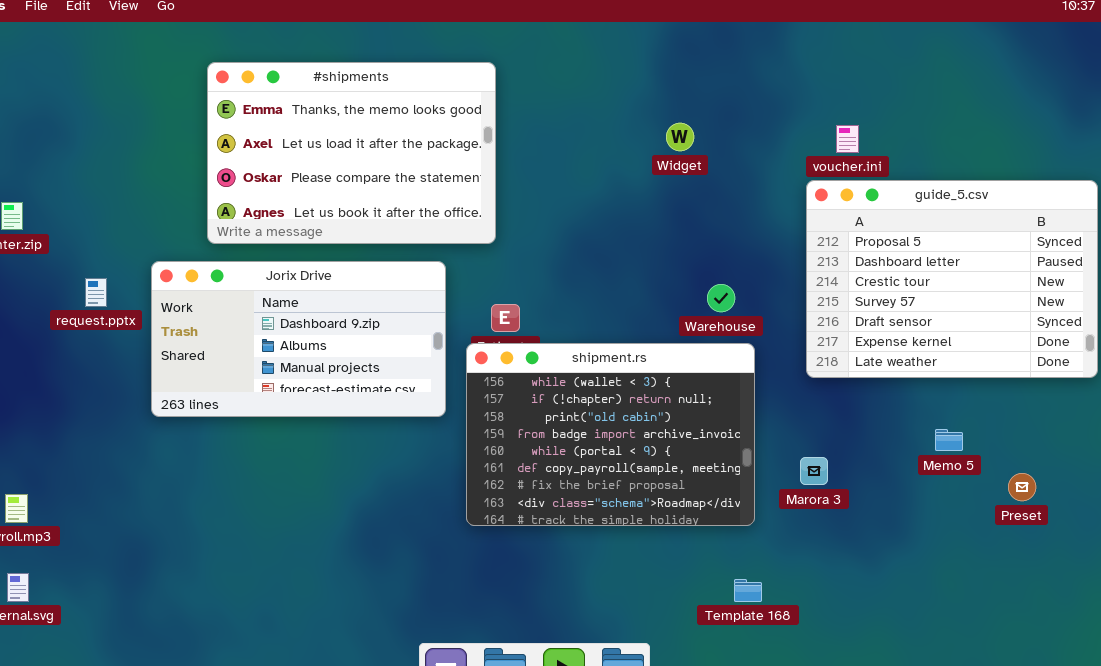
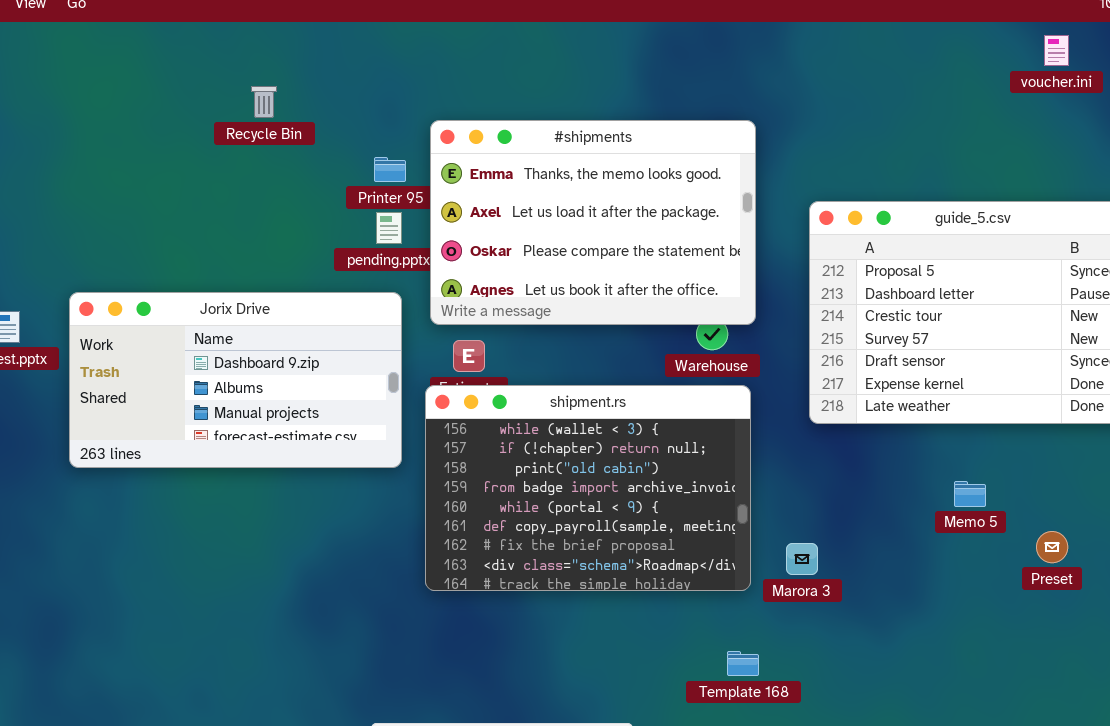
#shipments: [207,62,496,244] -> [430,120,756,325], moved
voucher.ini: [836,125,859,153] -> [1044,35,1069,66], moved
Marora 3: [800,457,828,485] -> [786,543,818,575], moved

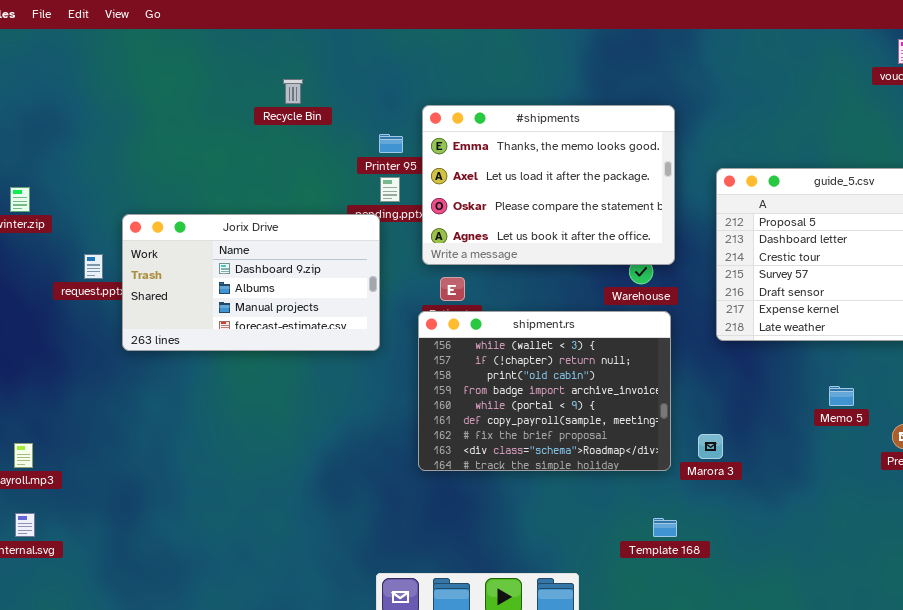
Jorix Drive: [69,292,402,468] -> [122,214,380,351], moved

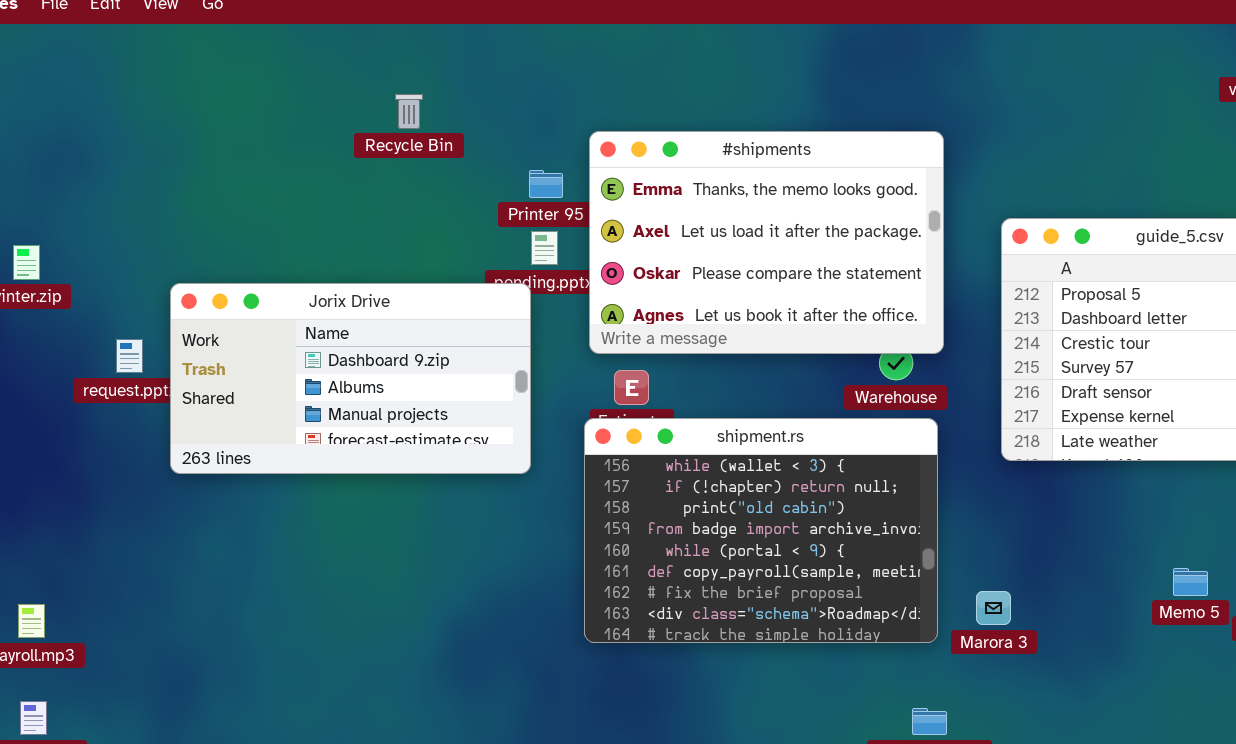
Memo 5: [829,386,854,406] -> [1173,568,1208,596], moved

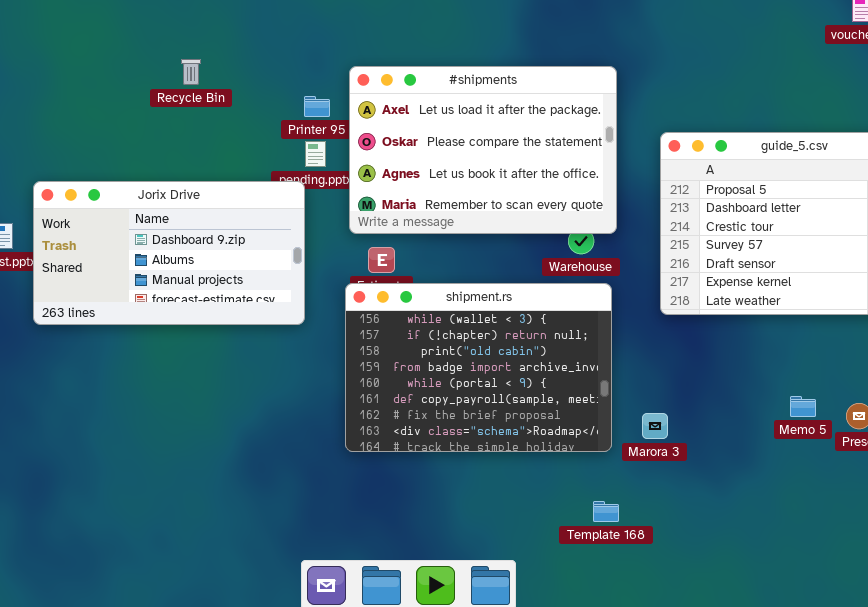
Recycle Bin: [395,94,423,129] -> [181,59,201,85], moved
#shipments: [589,131,944,354] -> [349,66,617,234], scrolled down 1 row

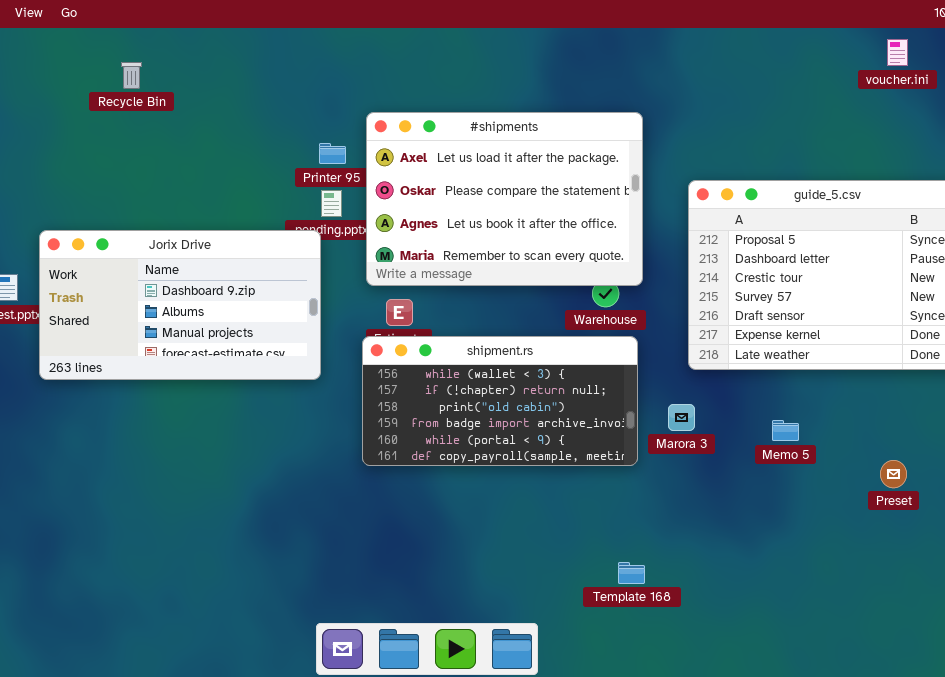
Recycle Bin: [181,59,201,85] -> [121,62,142,89], moved
shipment.rs: [345,283,612,452] -> [362,336,638,466], resized
Memo 5: [790,396,816,417] -> [772,420,799,441], moved
Marora 3: [642,413,668,439] -> [668,404,695,431], moved

